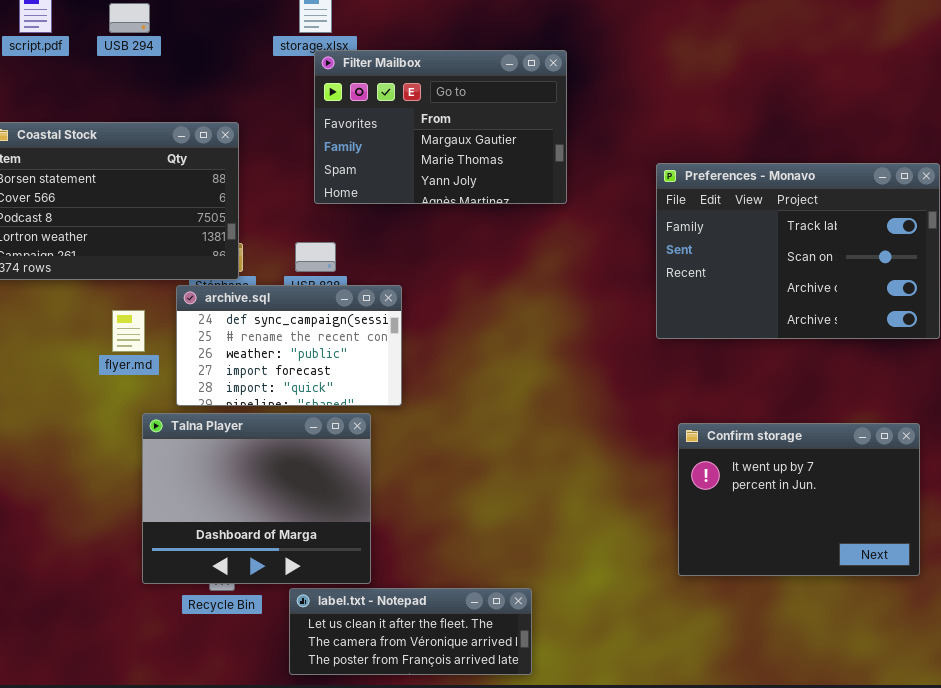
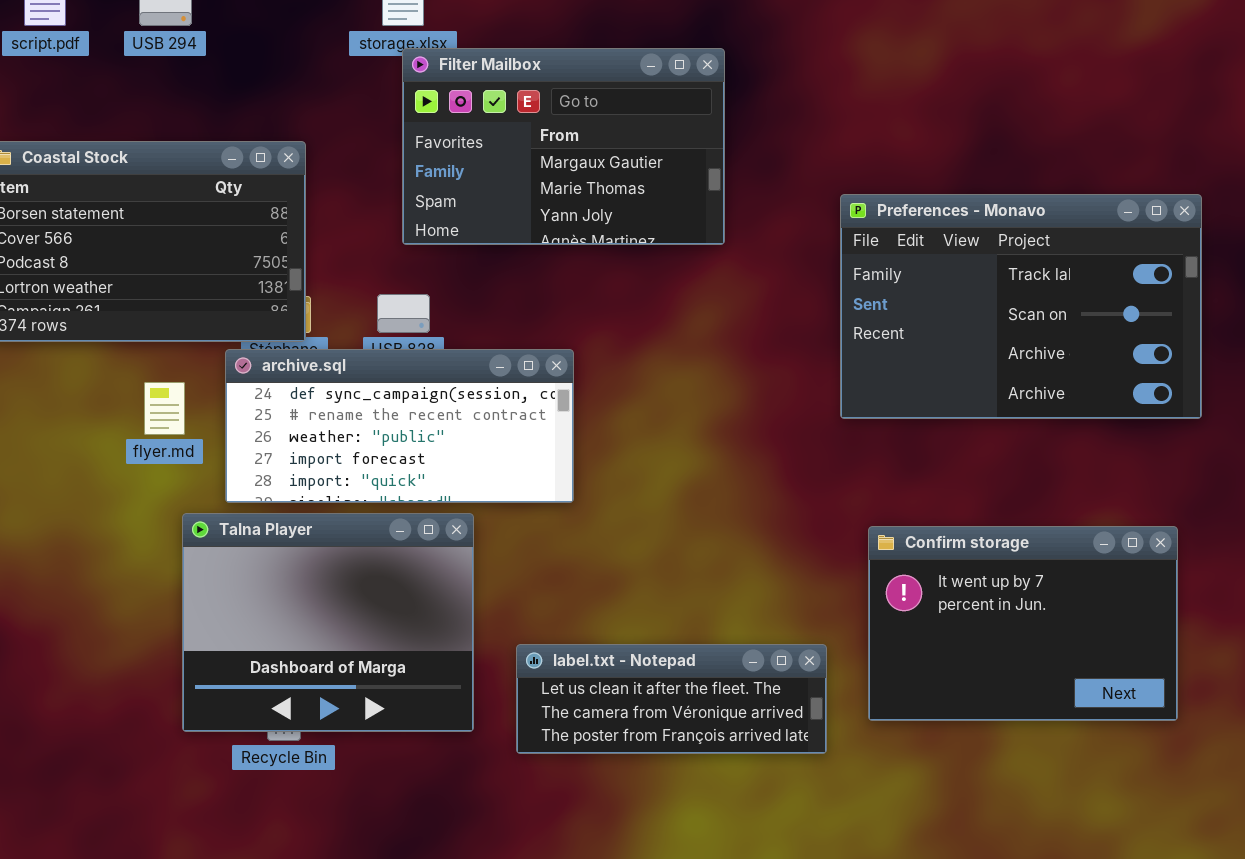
archive.sql: [176,285,402,406] -> [225,349,574,503], resized
label.txt - Notepad: [289,588,532,675] -> [516,644,827,754], moved

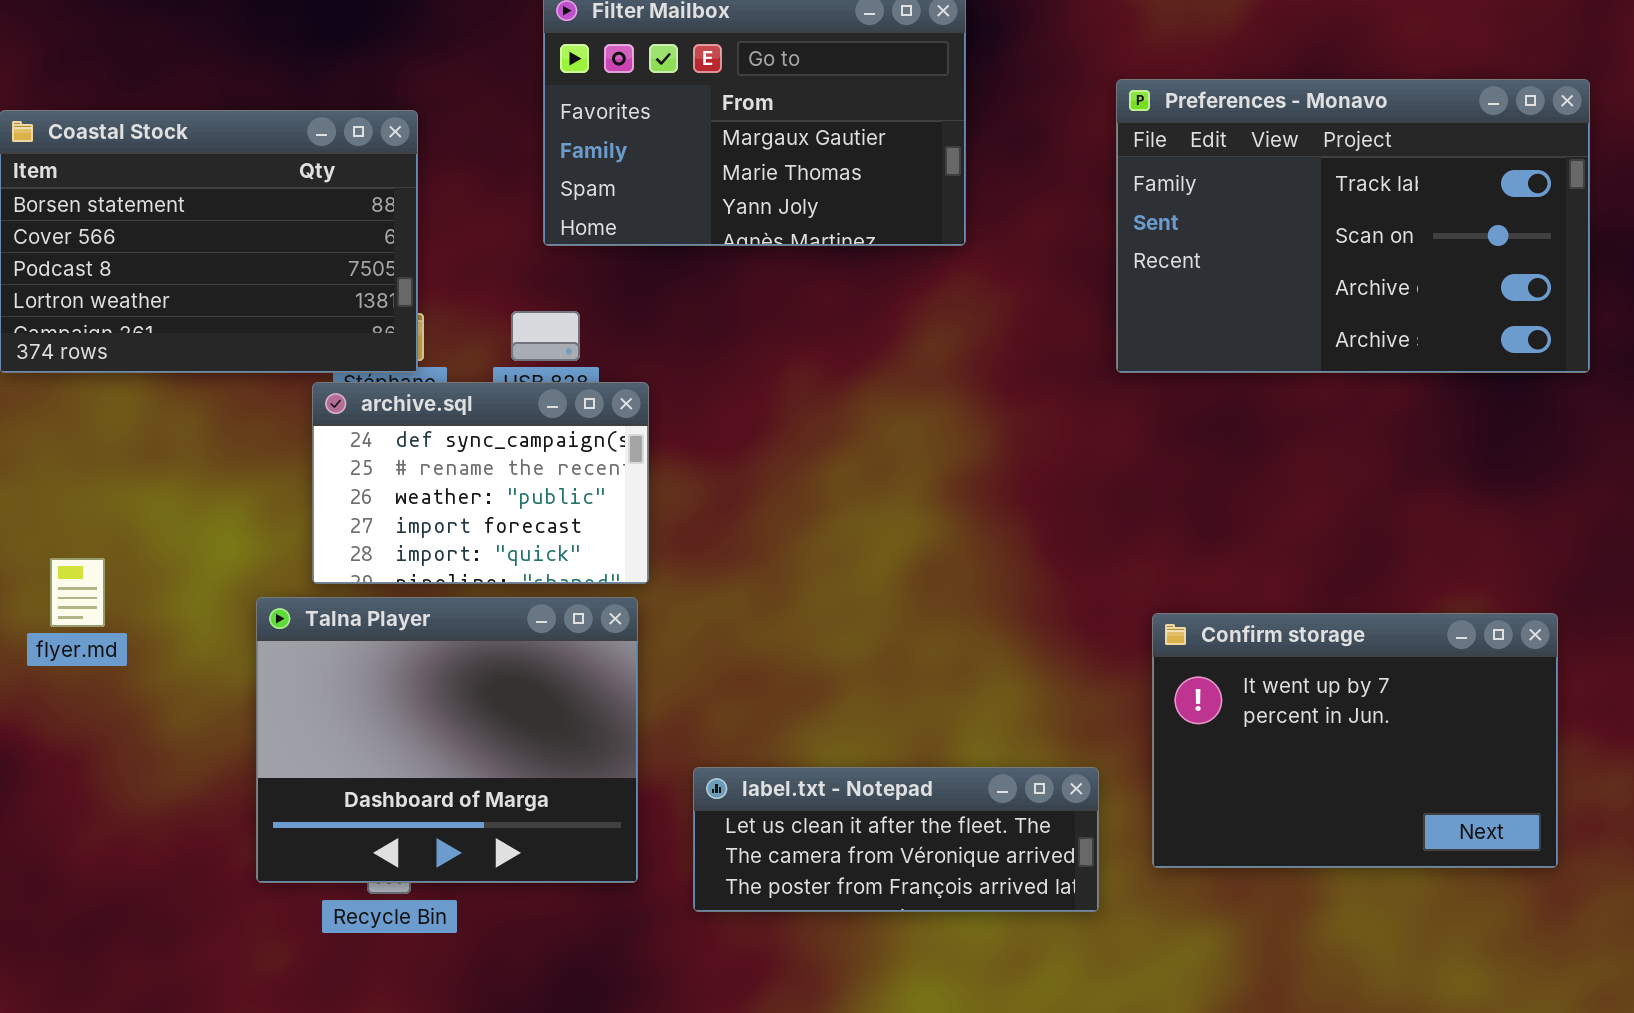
Preferences - Monavo: [840,194,1202,419] -> [1116,79,1590,373], moved
archive.sql: [225,349,574,503] -> [312,382,649,584], resized
flyer.md: [144,382,185,435] -> [50,558,105,627], moved

